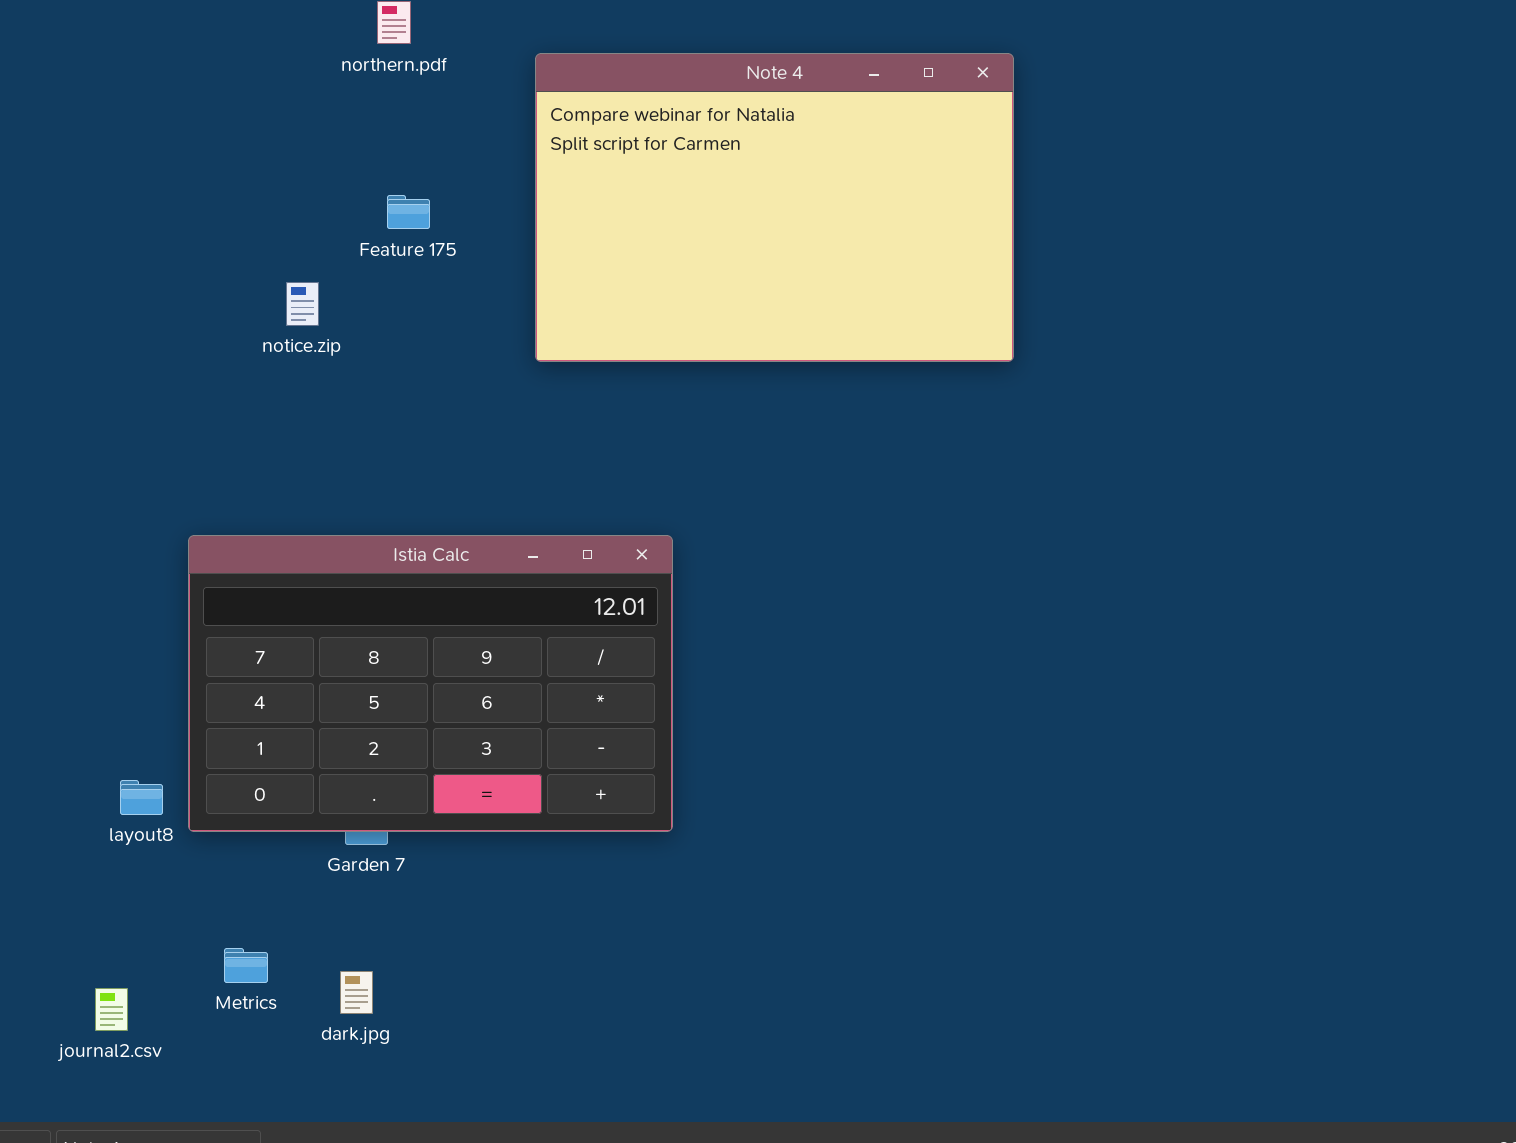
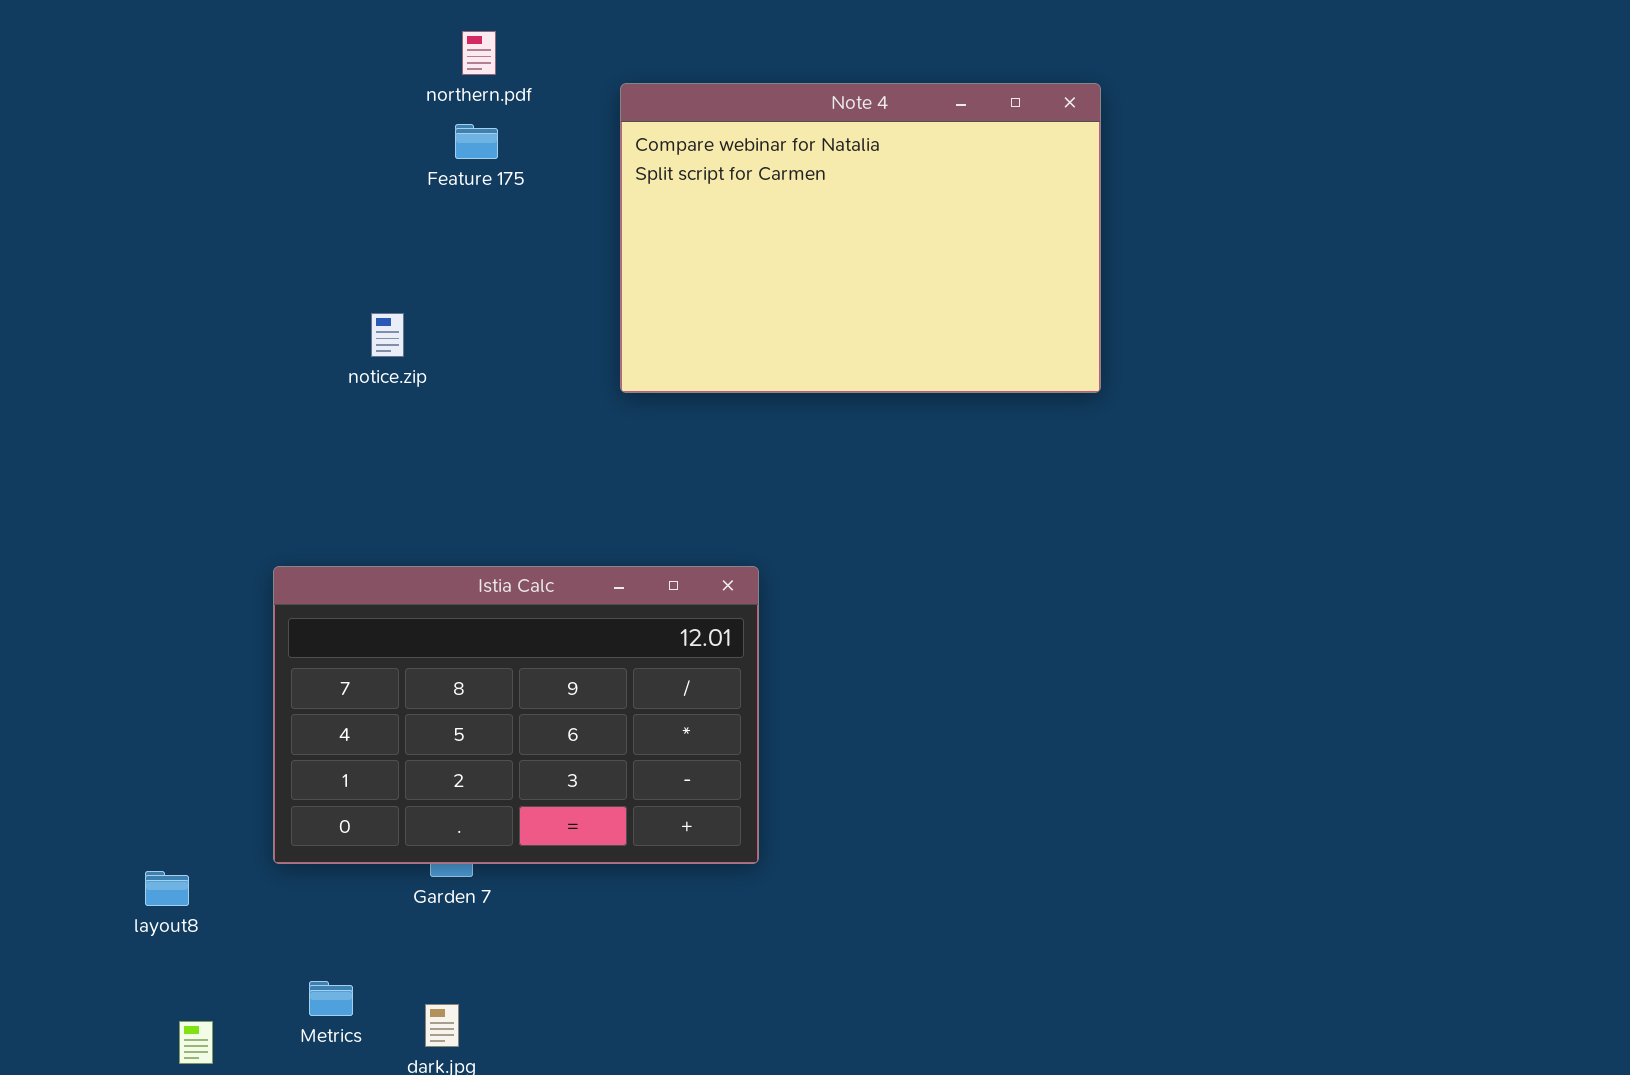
Feature 175: [387,195,430,229] -> [455,124,498,159], moved
layout8: [120,780,163,815] -> [145,871,189,906], moved

